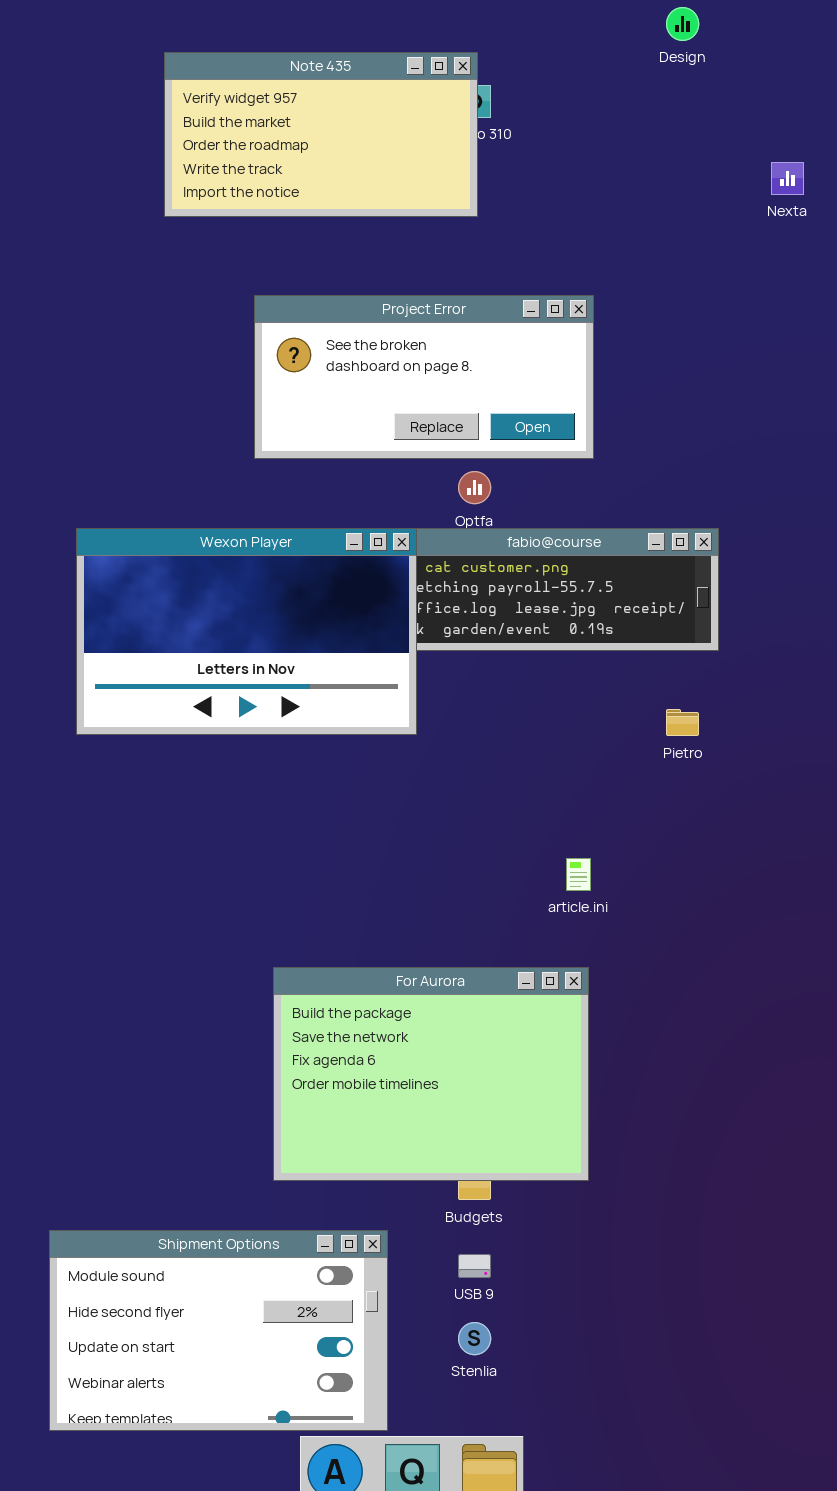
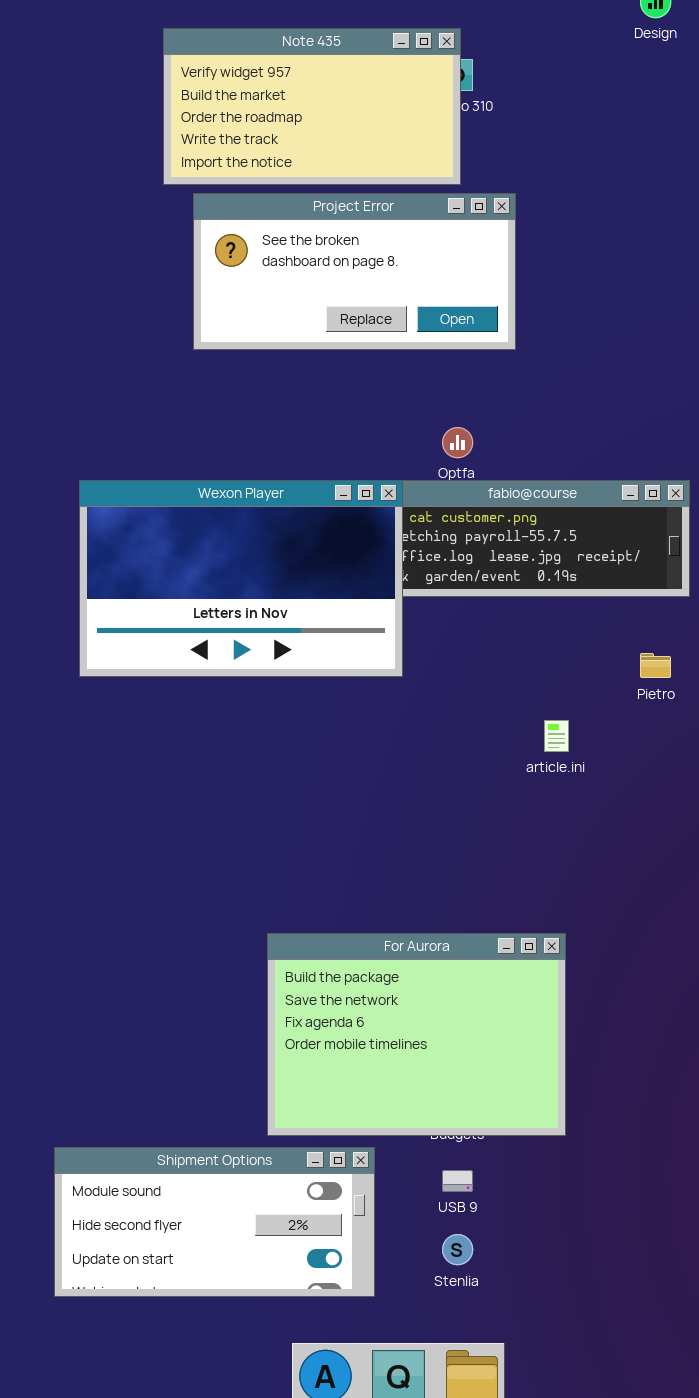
Project Error: [254,295,594,459] -> [193,193,516,350], moved
article.ini: [566,858,591,891] -> [544,720,569,752], moved
For Aurora: [273,967,589,1181] -> [267,933,566,1136], moved
Shipment Options: [49,1230,388,1431] -> [54,1147,375,1297], resized

